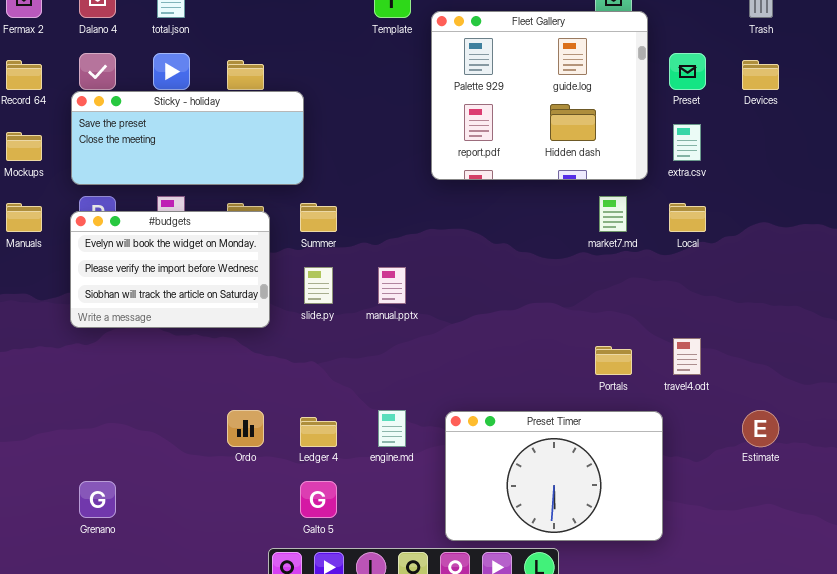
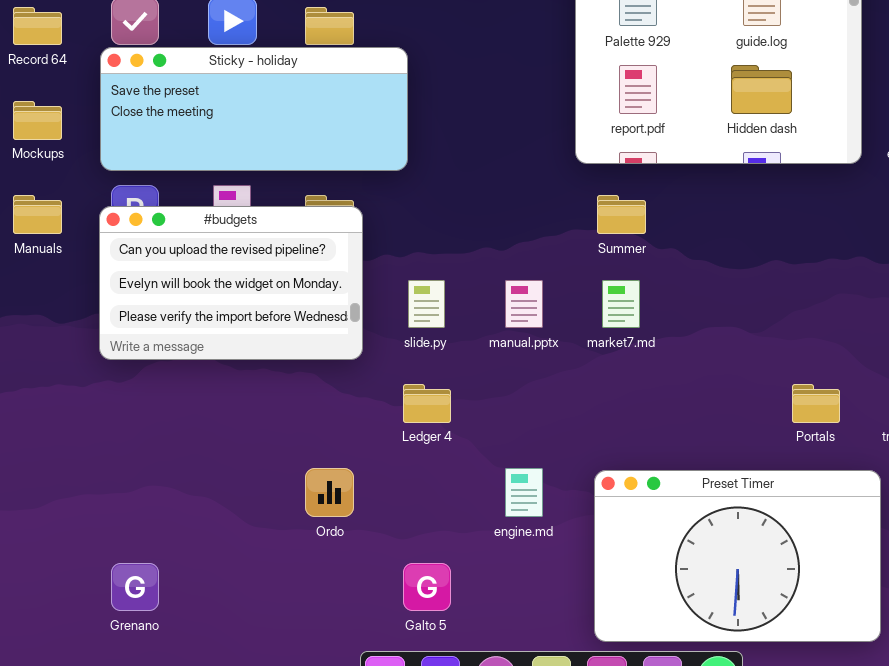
market7.md: [599,196,627,232] -> [602,280,640,328], moved
Summer: [300,203,337,232] -> [597,195,646,234], moved
#budgets: [70,211,270,328] -> [99,206,363,360], scrolled up 1 row
Ledger 4: [300,417,337,447] -> [403,384,451,423], moved

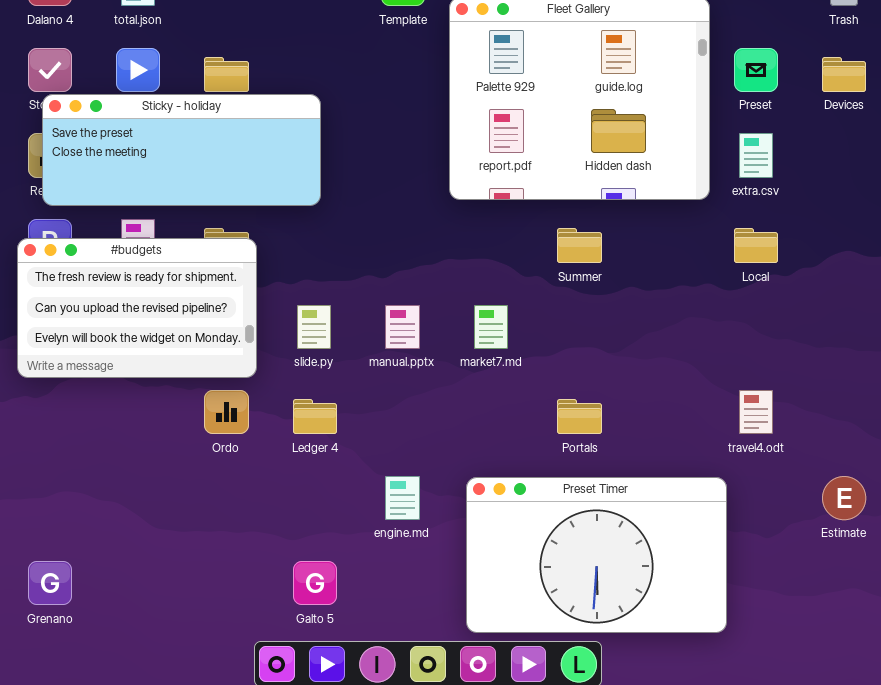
Sticky - holiday: [100,47,408,171] -> [42,94,321,206], moved
Summer: [597,195,646,234] -> [557,228,602,263], moved
#budgets: [99,206,363,360] -> [17,238,257,378], scrolled up 1 row
Portals: [792,384,840,423] -> [557,399,602,434], moved
Ordo: [305,468,354,517] -> [204,390,249,434], moved

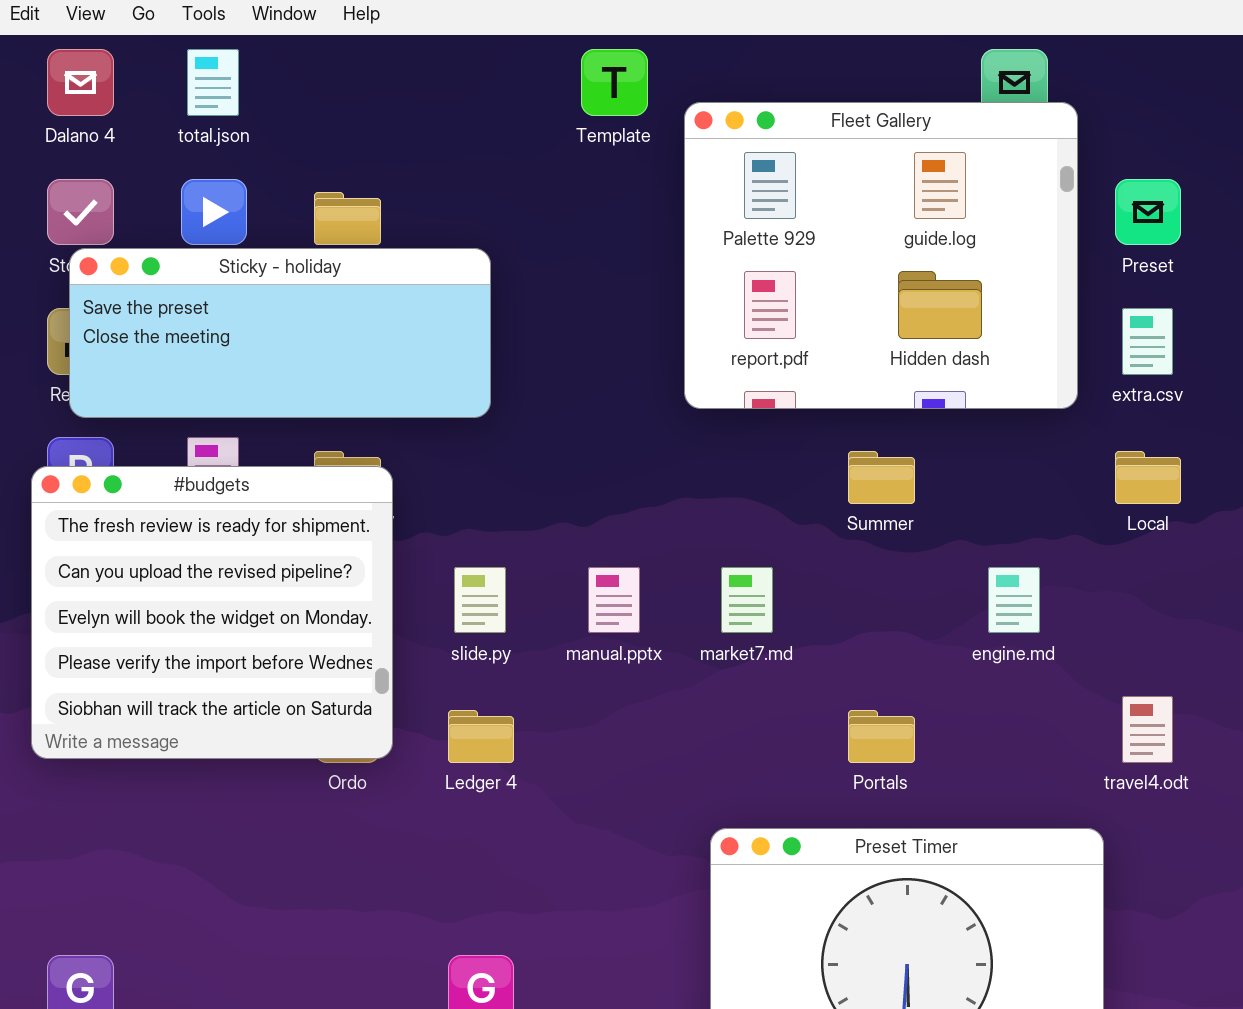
#budgets: [17,238,257,378] -> [31,466,393,759], resized
engine.md: [385,476,420,520] -> [988,567,1040,633], moved

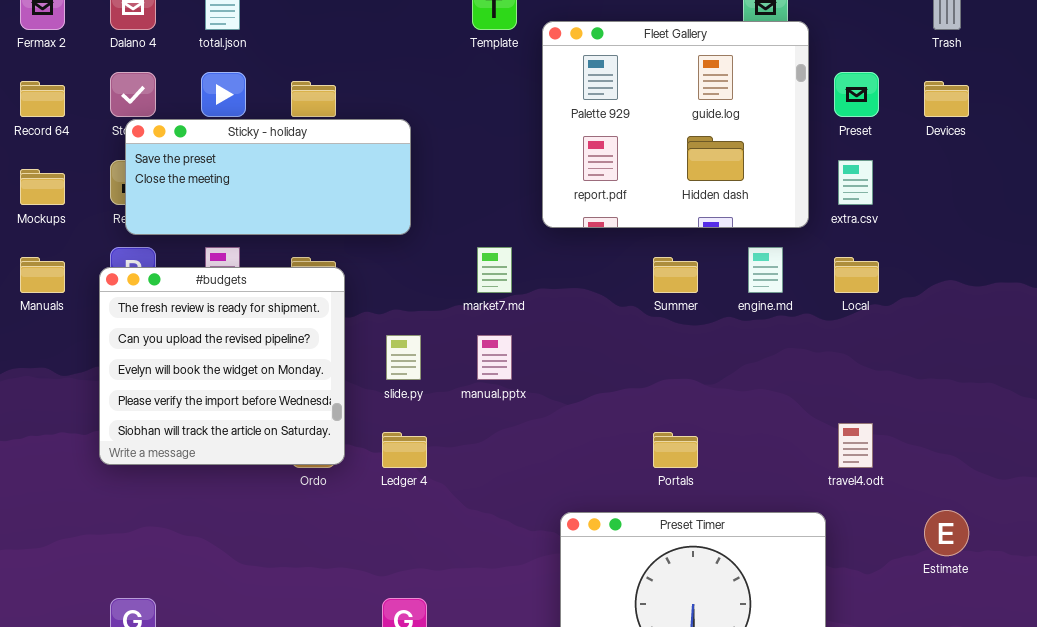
market7.md: [721,567,773,633] -> [477,247,512,293], moved
engine.md: [988,567,1040,633] -> [748,247,783,293], moved

